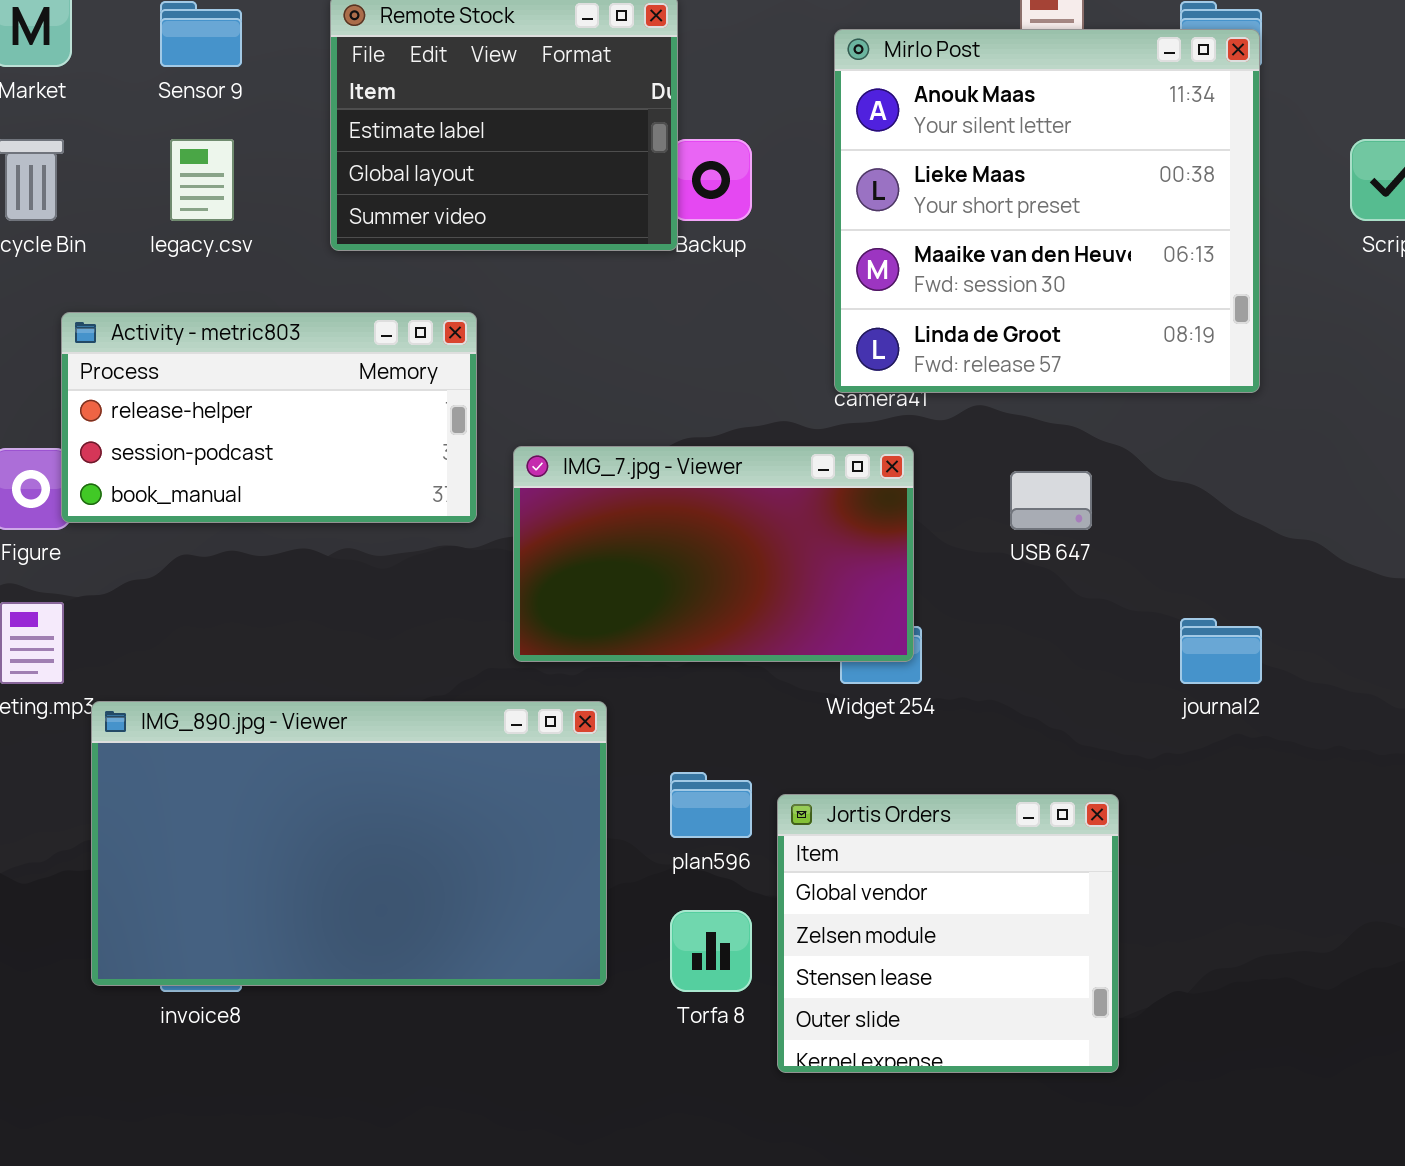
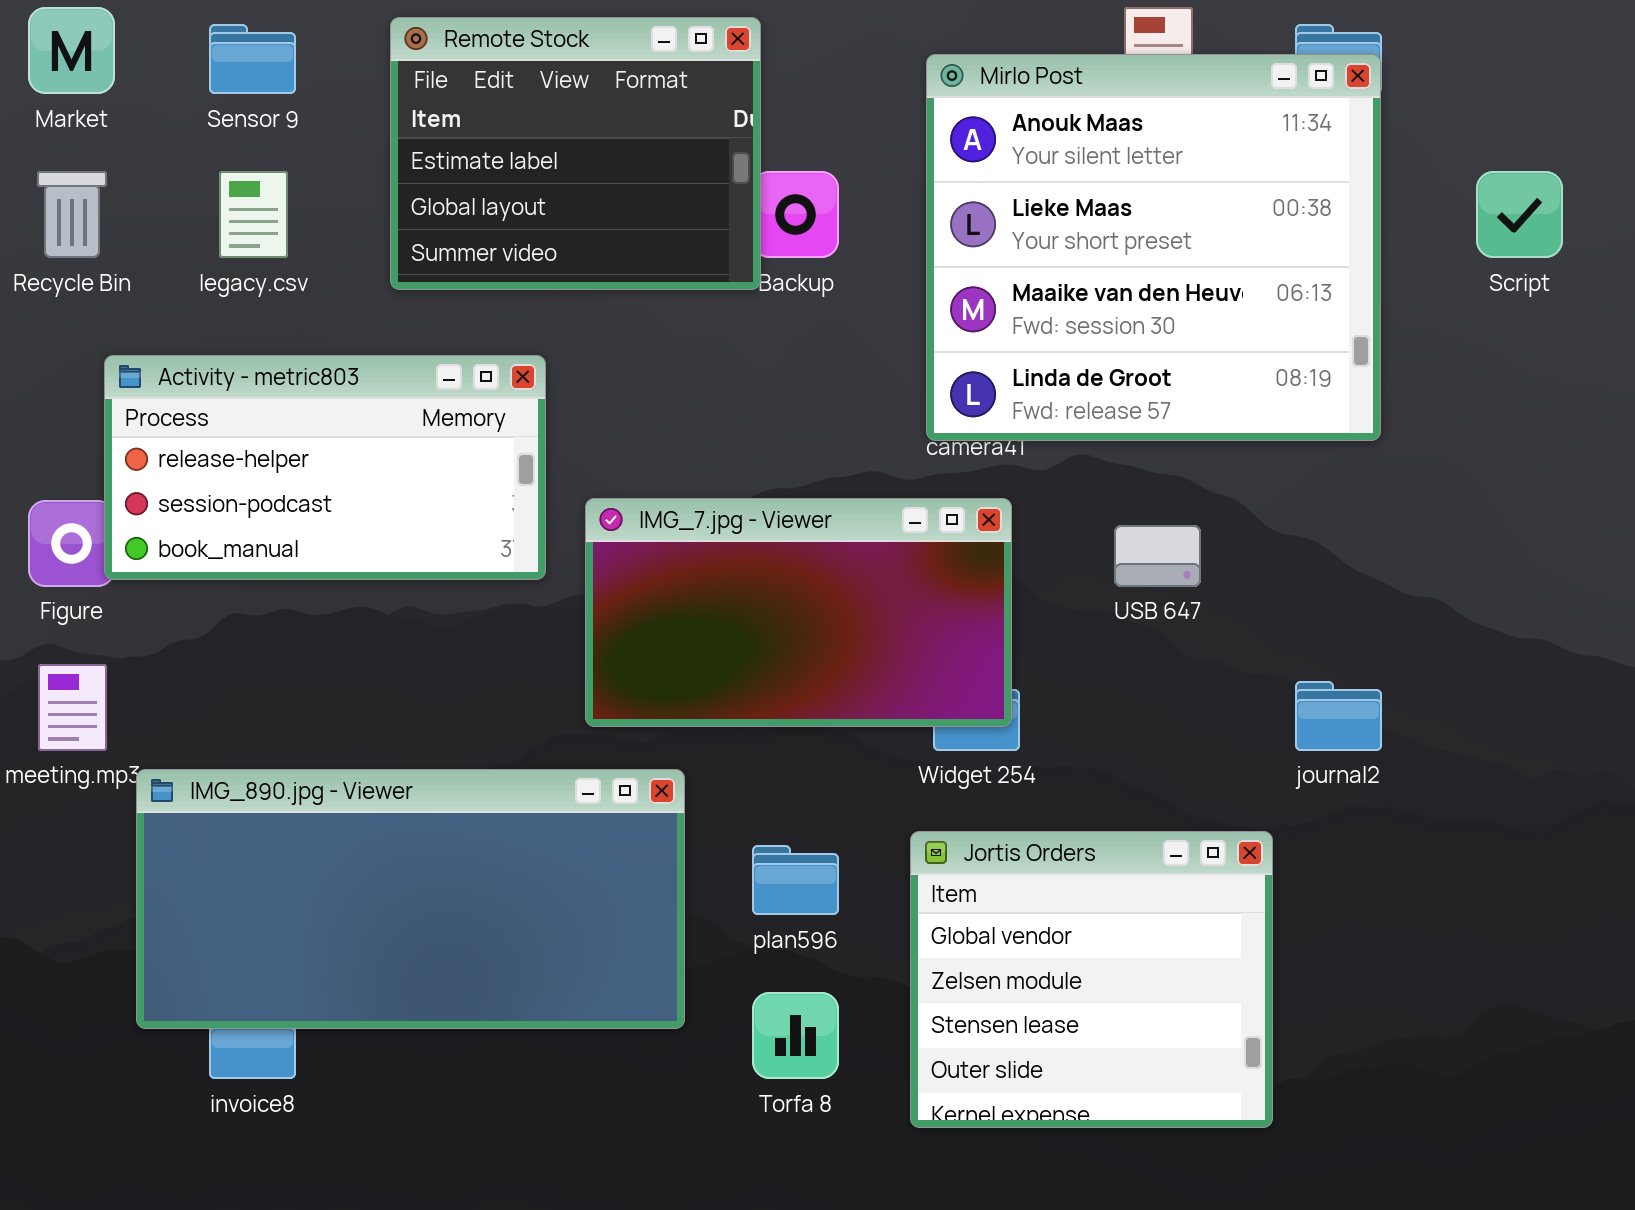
IMG_890.jpg - Viewer: [91,701,607,986] -> [136,769,685,1029], resized
Jortis Orders: [777,794,1119,1073] -> [910,831,1273,1128], moved

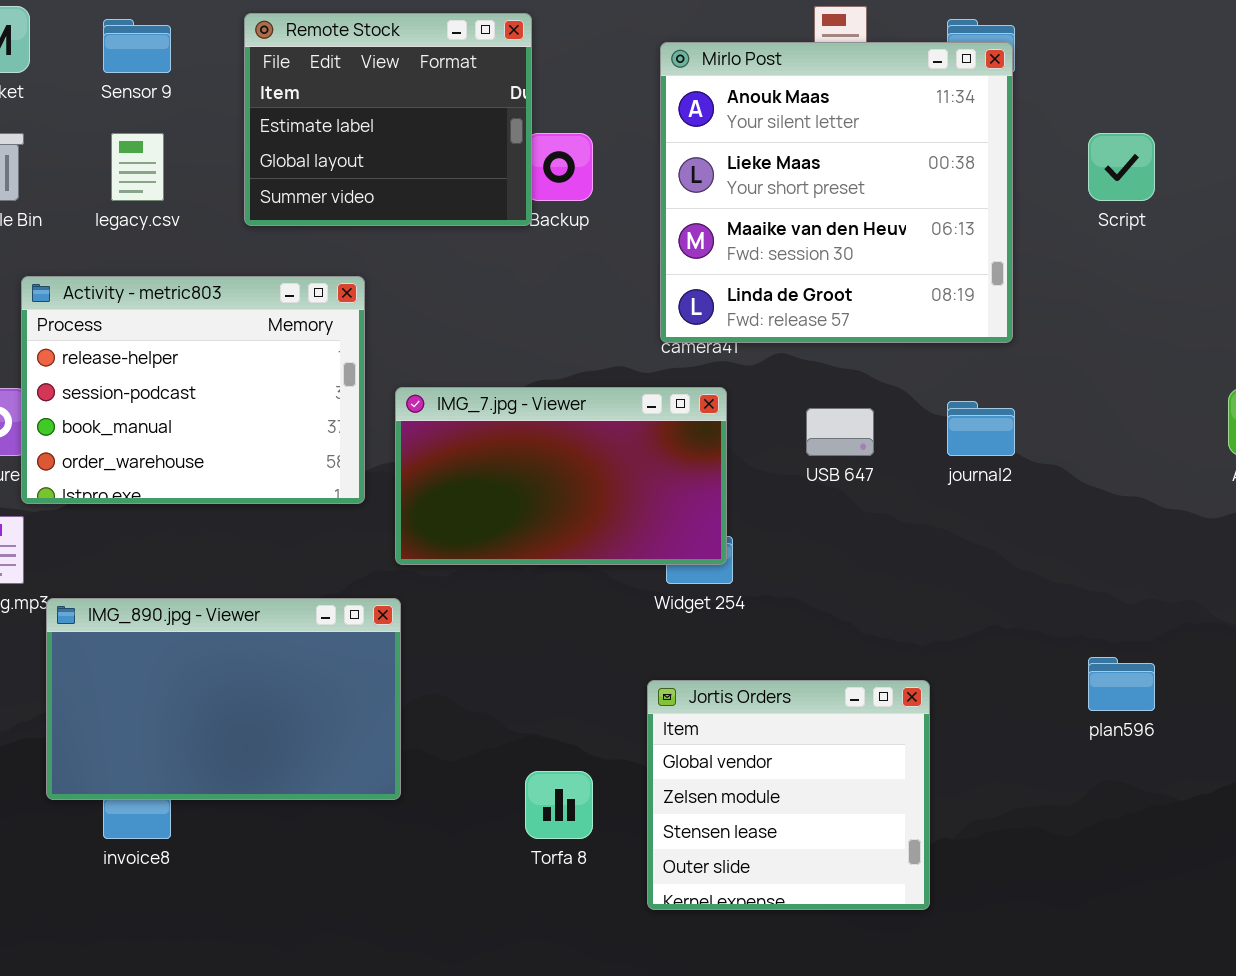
Activity - metric803: [104,355,546,580] -> [21,276,365,504], resized
journal2: [1295,681,1382,751] -> [947,401,1015,456], moved
IMG_890.jpg - Viewer: [136,769,685,1029] -> [46,598,401,800], resized
Jortis Orders: [910,831,1273,1128] -> [647,680,930,910], moved
plan596: [752,845,839,915] -> [1088,657,1155,711], moved

